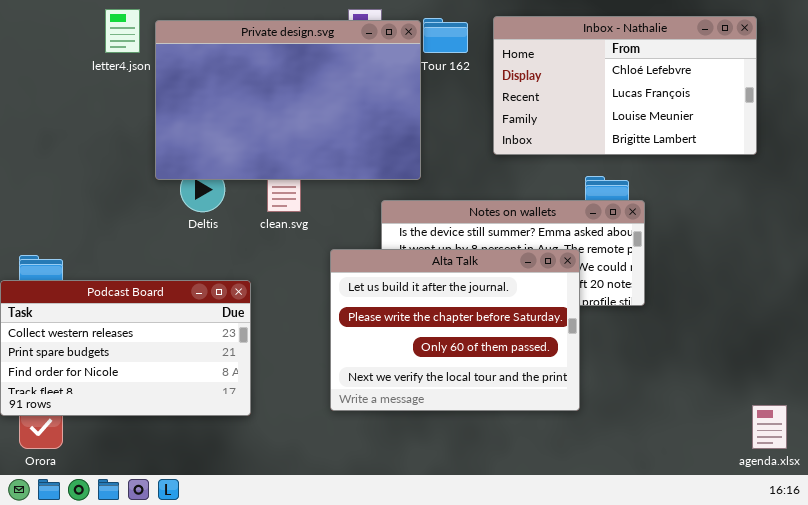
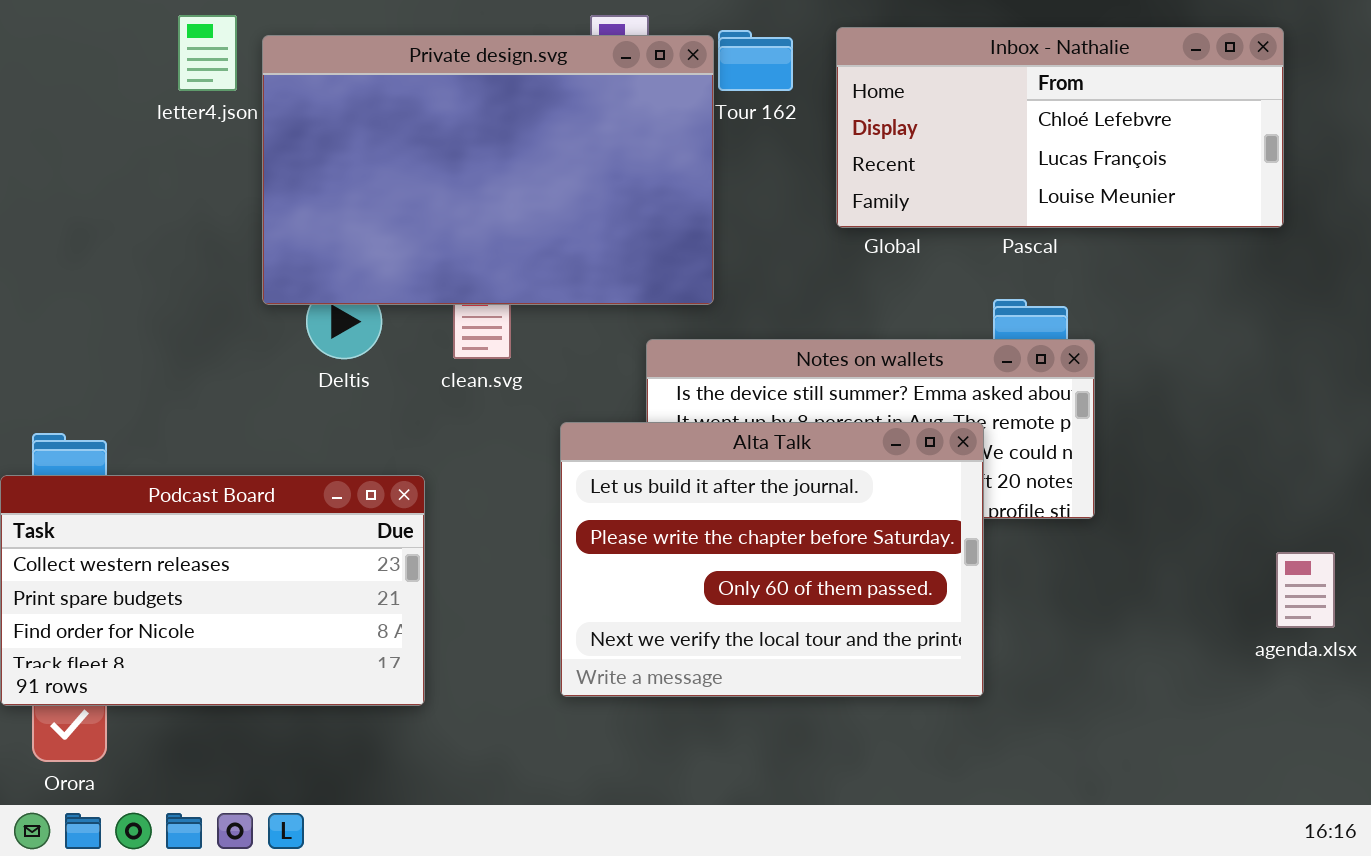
Inbox - Nathalie: [493,16,757,155] -> [836,27,1284,228], resized
agenda.xlsx: [752,405,787,449] -> [1276,552,1335,628], moved

